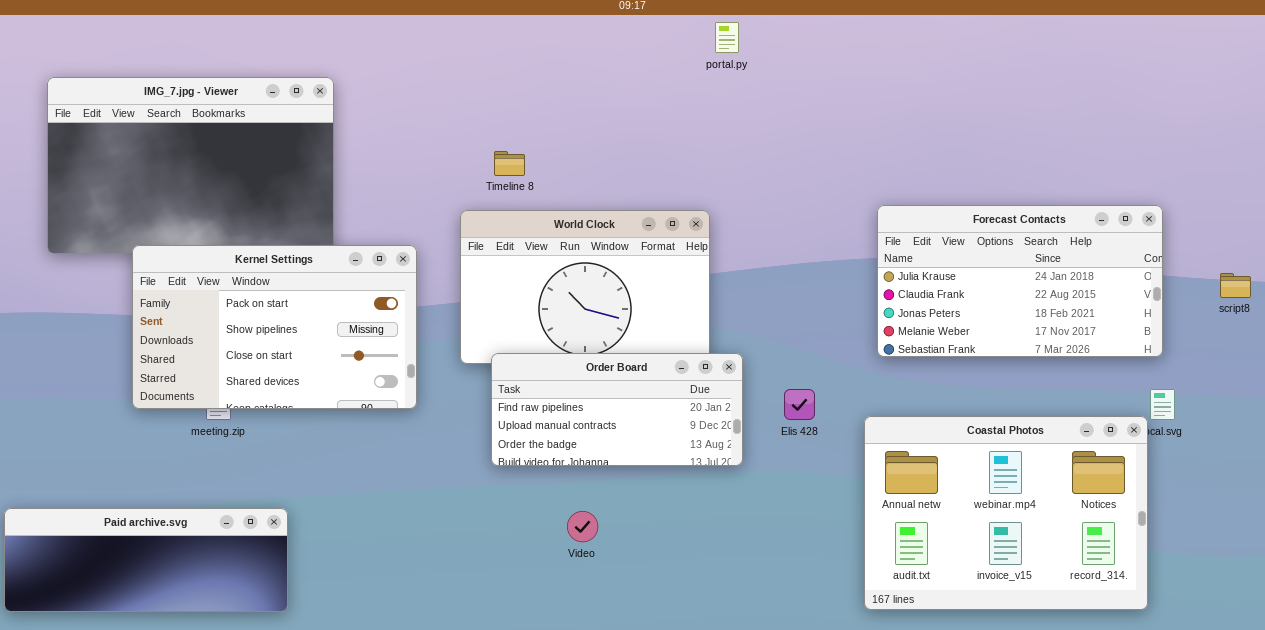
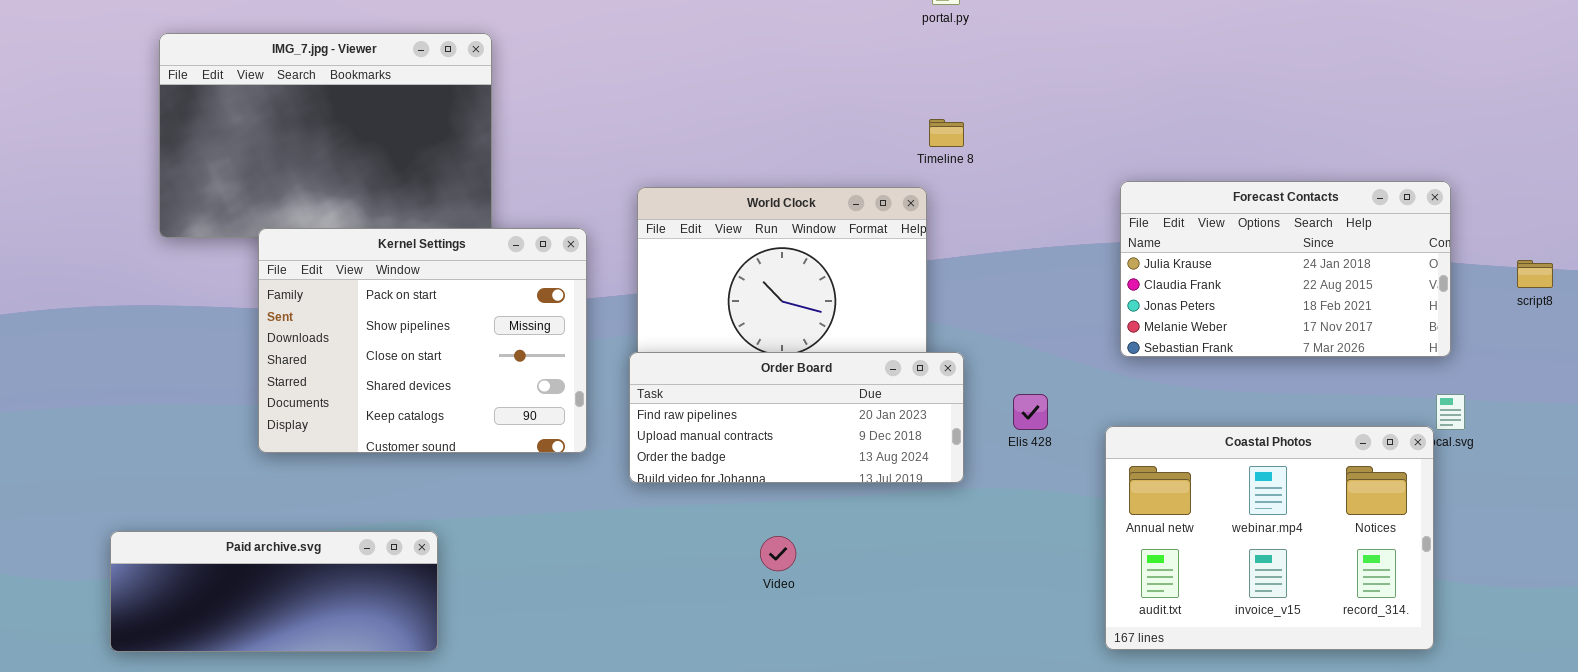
Timeline 8: [494,151,525,176] -> [929,119,964,147], moved
Kernel Settings: [132,245,417,409] -> [258,228,587,453], resized
Order Board: [491,353,743,466] -> [629,352,964,483], resized

